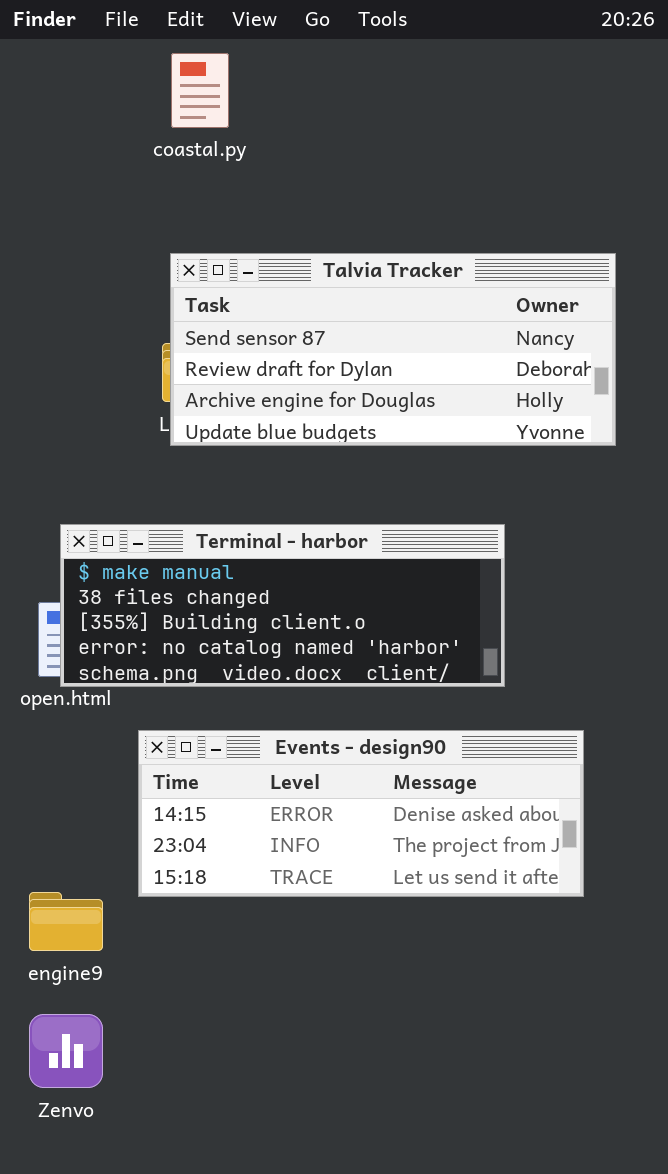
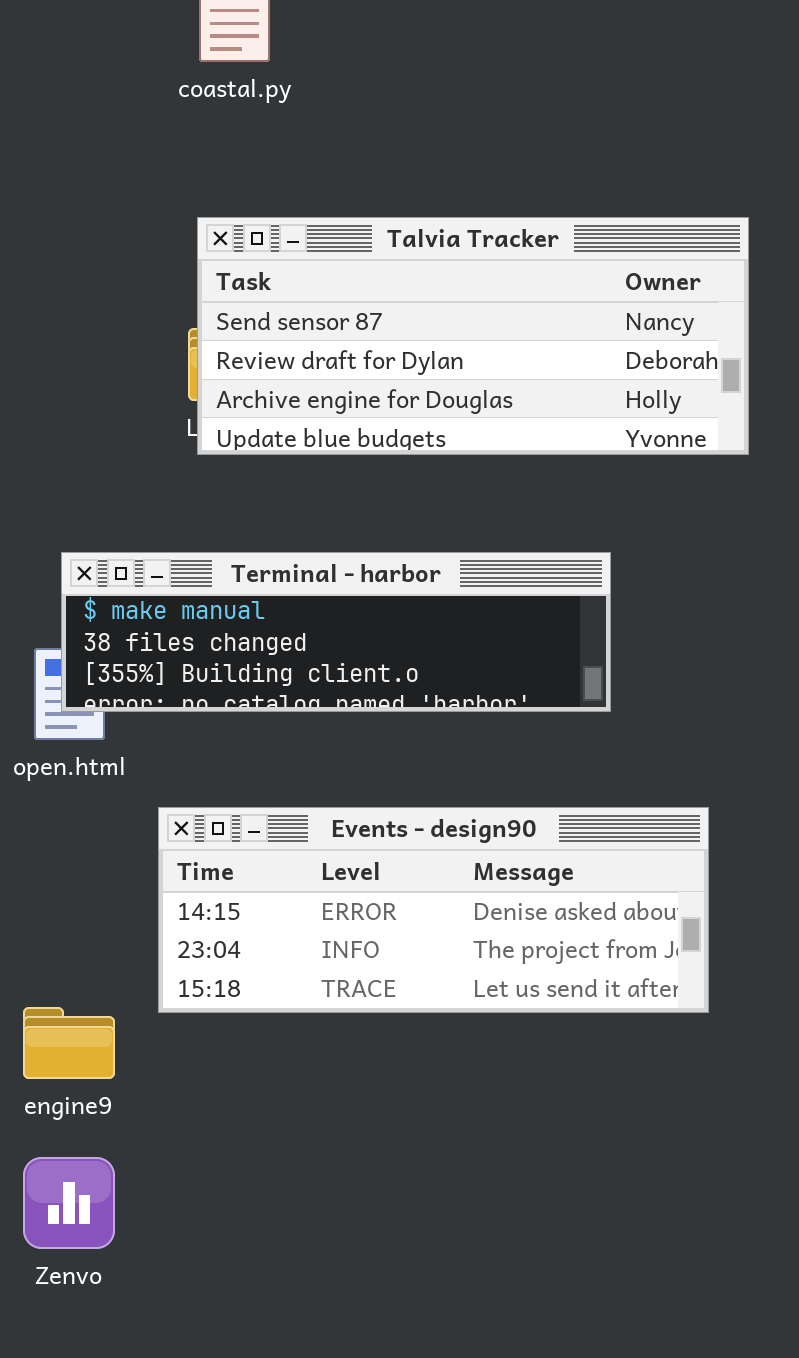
Terminal - harbor: [60,524,505,687] -> [61,552,611,712], resized

